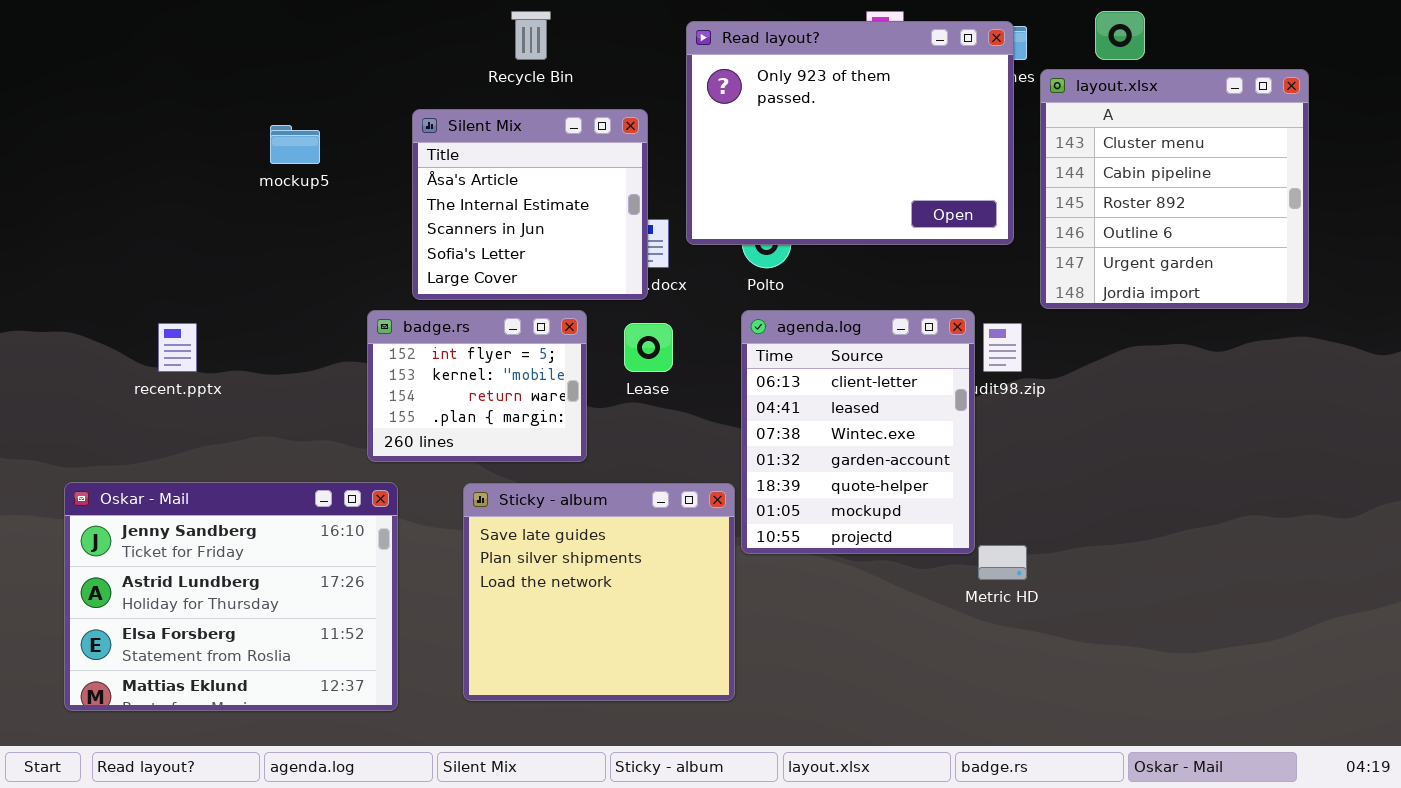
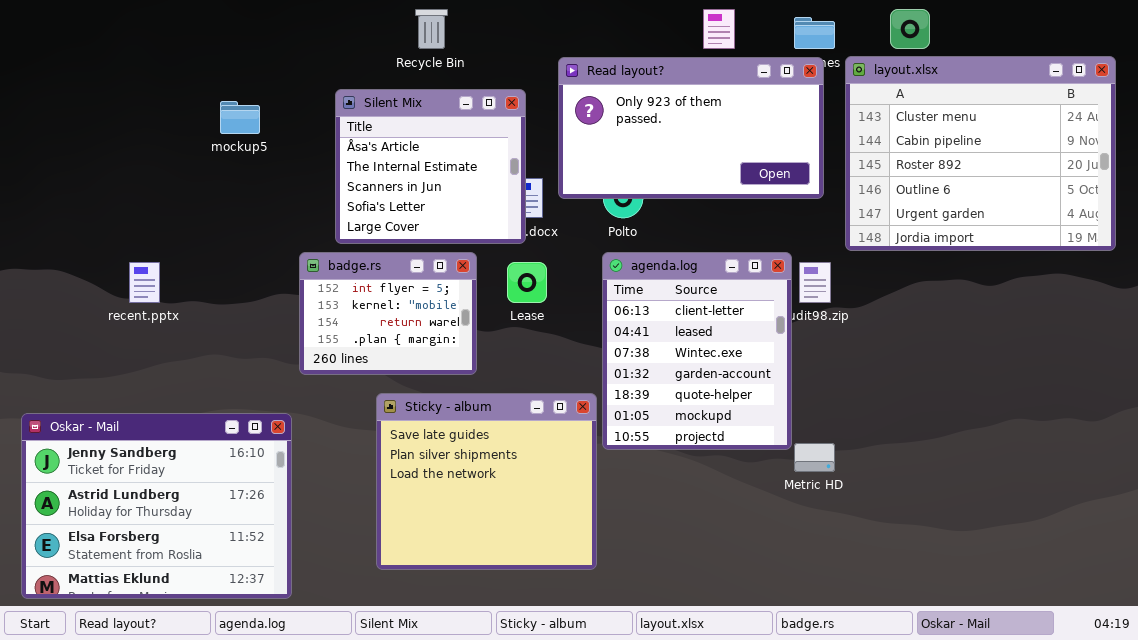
Read layout?: [686,21,1014,245] -> [558,57,824,199], resized
layout.xlsx: [1040,69,1309,309] -> [845,56,1116,251], resized
Oskar - Mail: [64,482,398,711] -> [21,413,292,599], moved

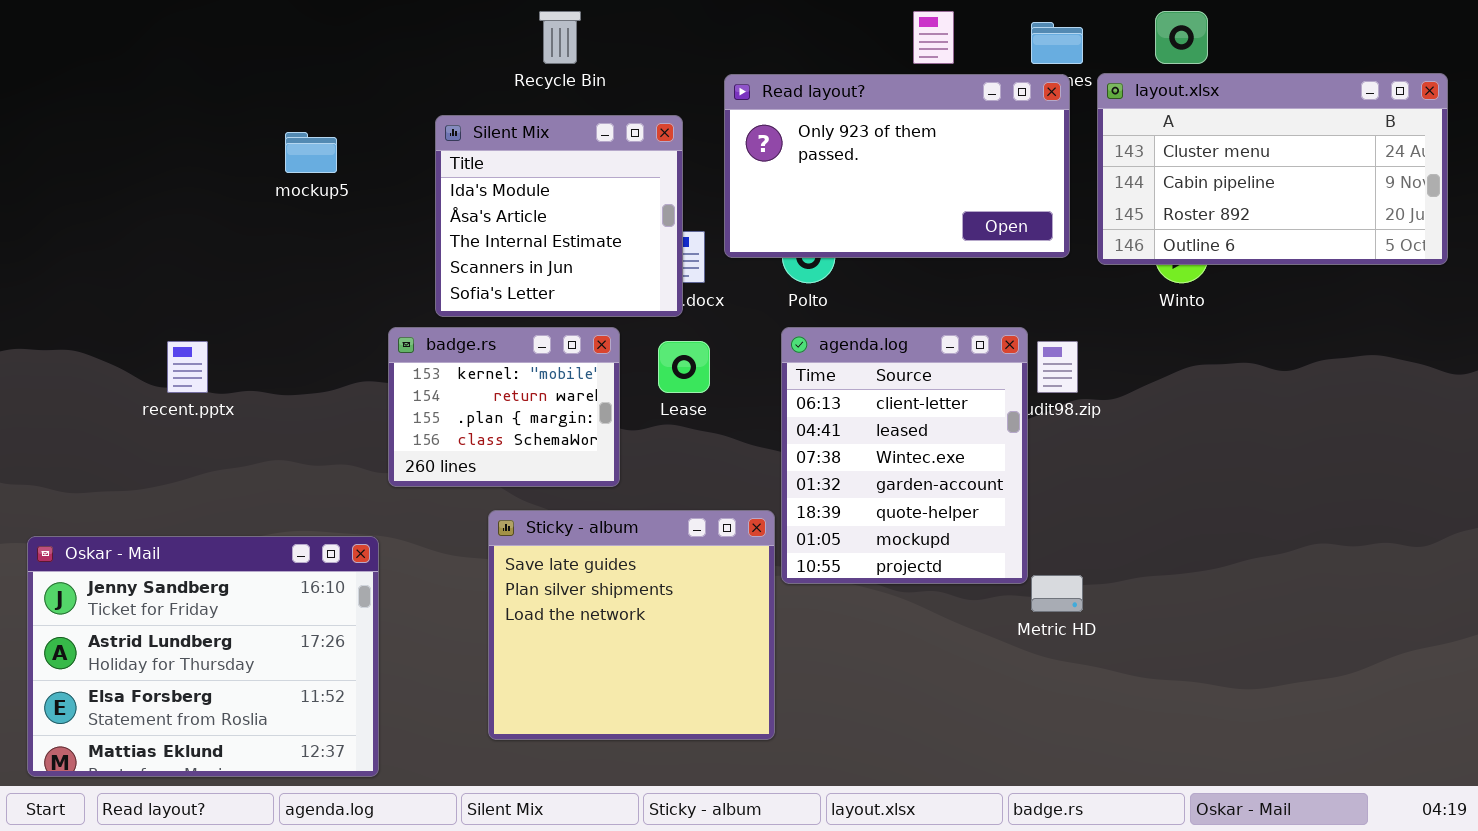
layout.xlsx: [845,56,1116,251] -> [1097,73,1448,265], resized
Silent Mix: [335,89,526,244] -> [435,115,683,317], scrolled up 1 row
badge.rs: [299,252,477,375] -> [388,327,620,487], scrolled down 1 row

